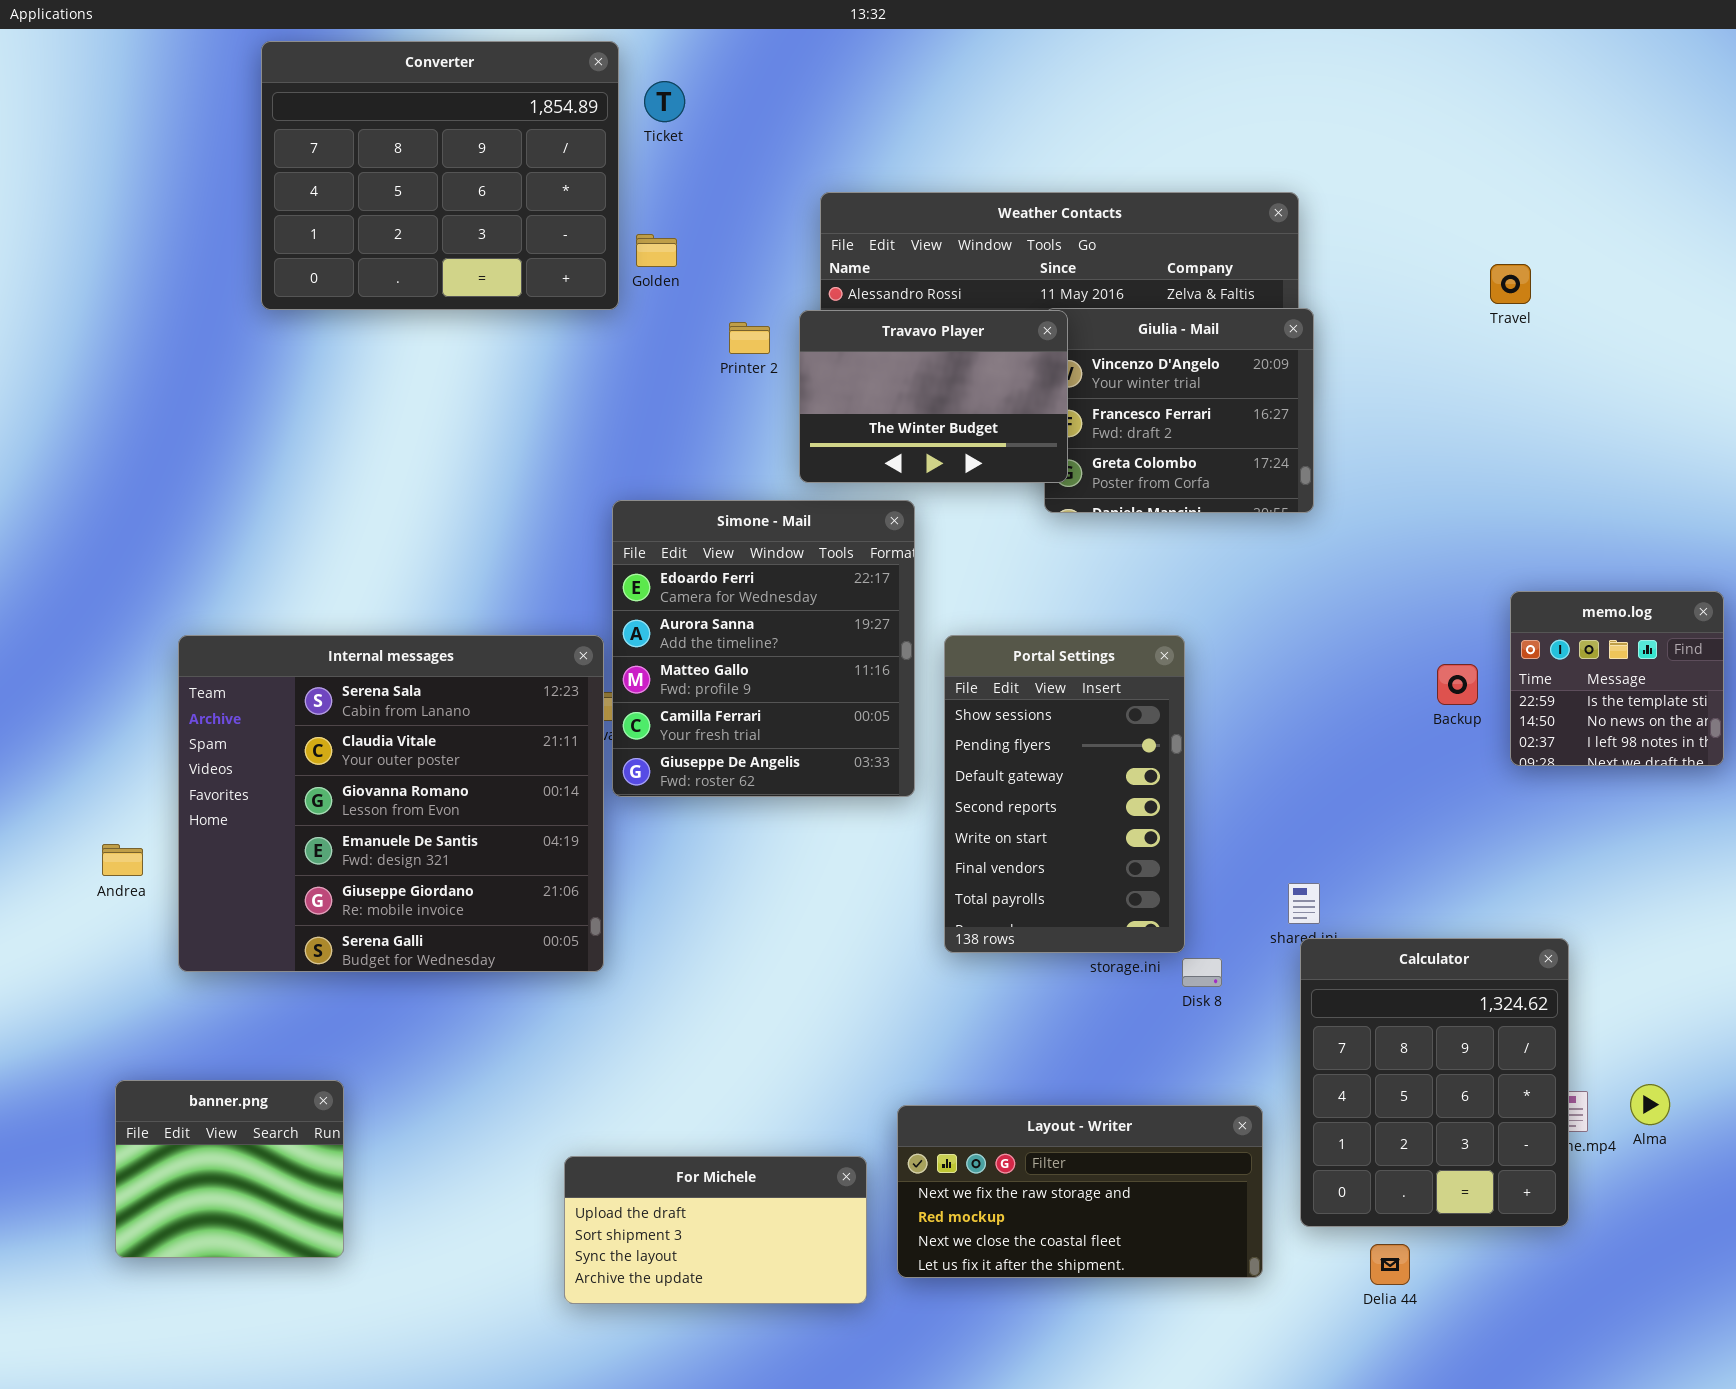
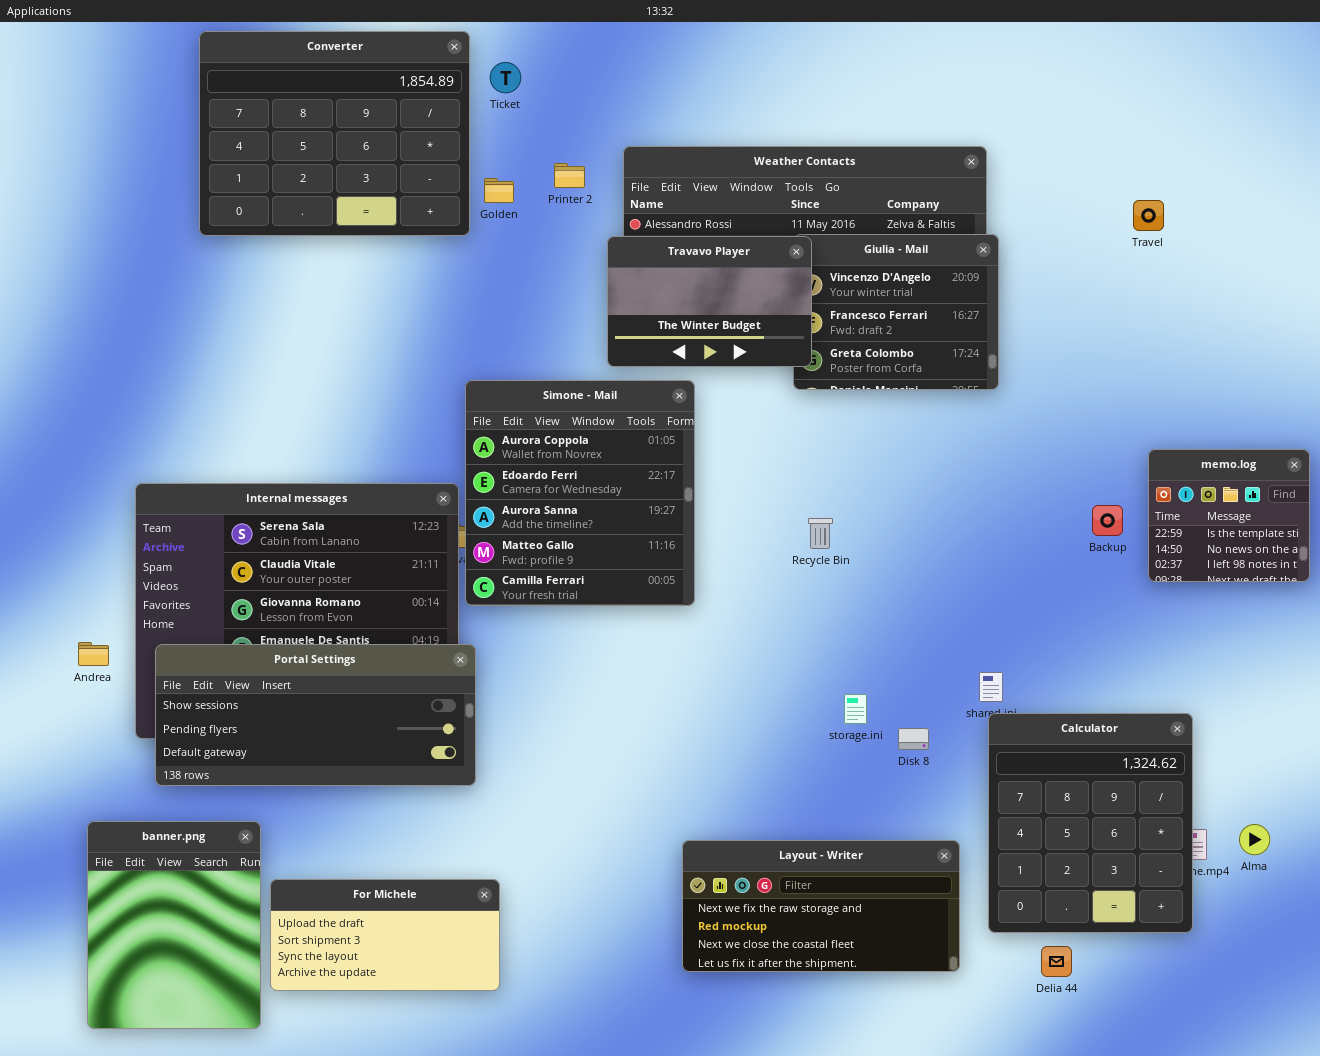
Printer 2: [729,322,770,354] -> [554,163,585,188], moved
Simone - Mail: [612,500,915,797] -> [465,380,695,606], scrolled up 1 row
Portal Settings: [944,635,1185,953] -> [155,644,476,786], moved, resized
banner.png: [115,1080,344,1258] -> [87,821,261,1029], resized
For Michele: [564,1156,867,1304] -> [270,879,500,991], moved

